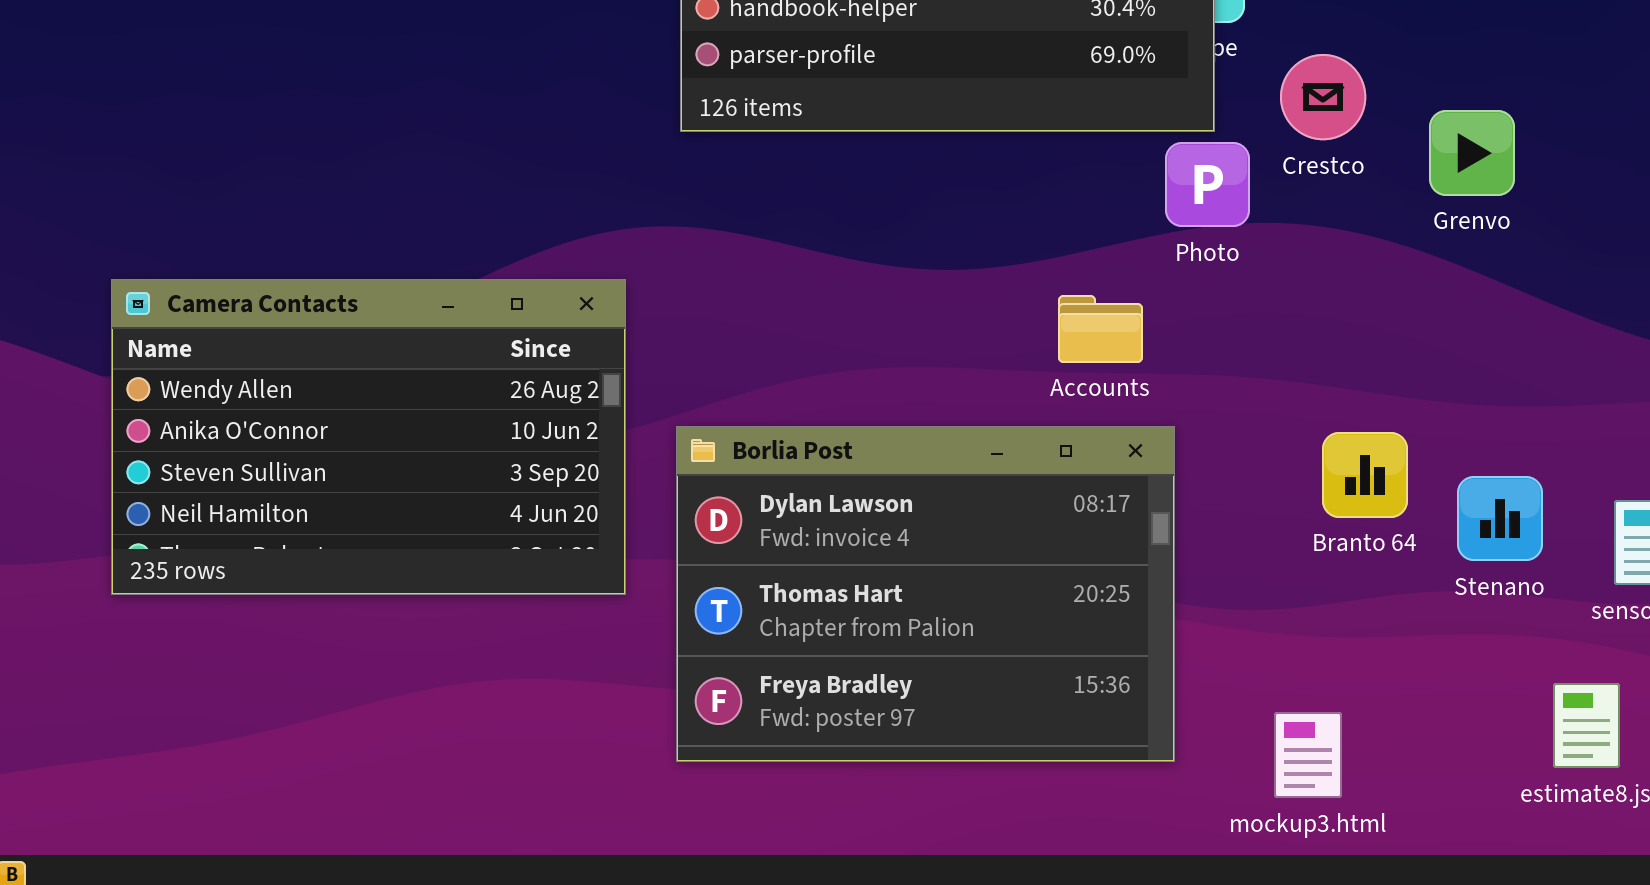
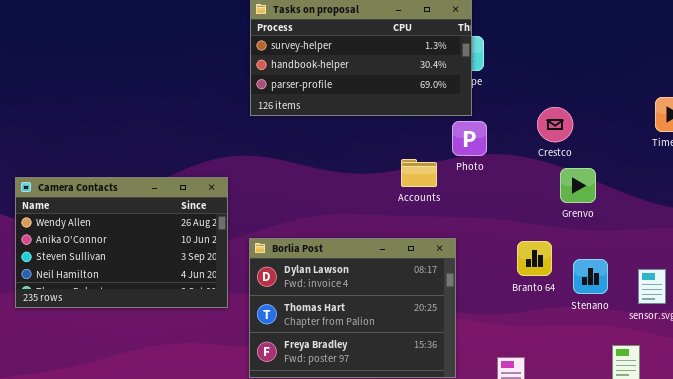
Crestco: [1280,54,1366,140] -> [537,107,573,142], moved
Grenvo: [1429,110,1515,196] -> [560,168,596,203], moved
Accounts: [1058,295,1143,363] -> [401,159,437,187], moved

